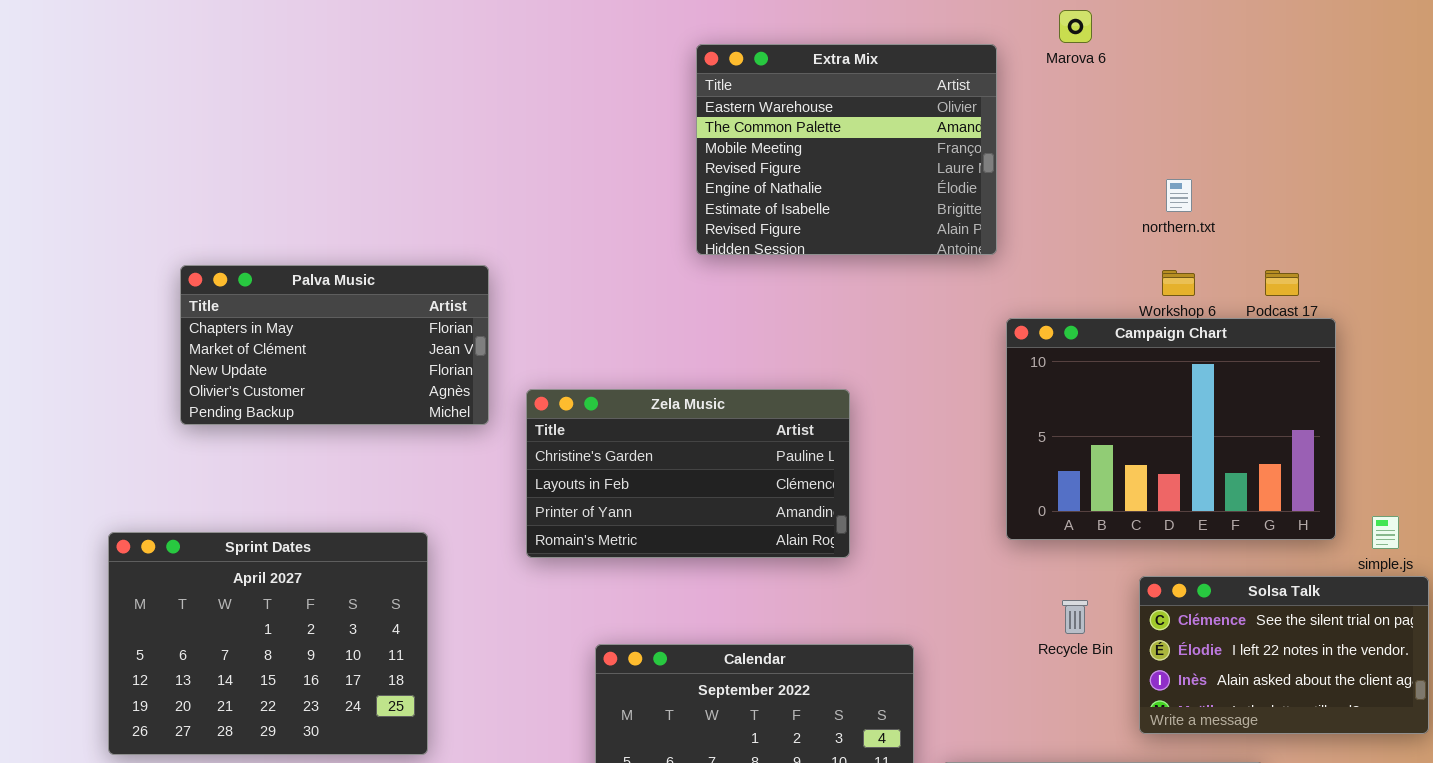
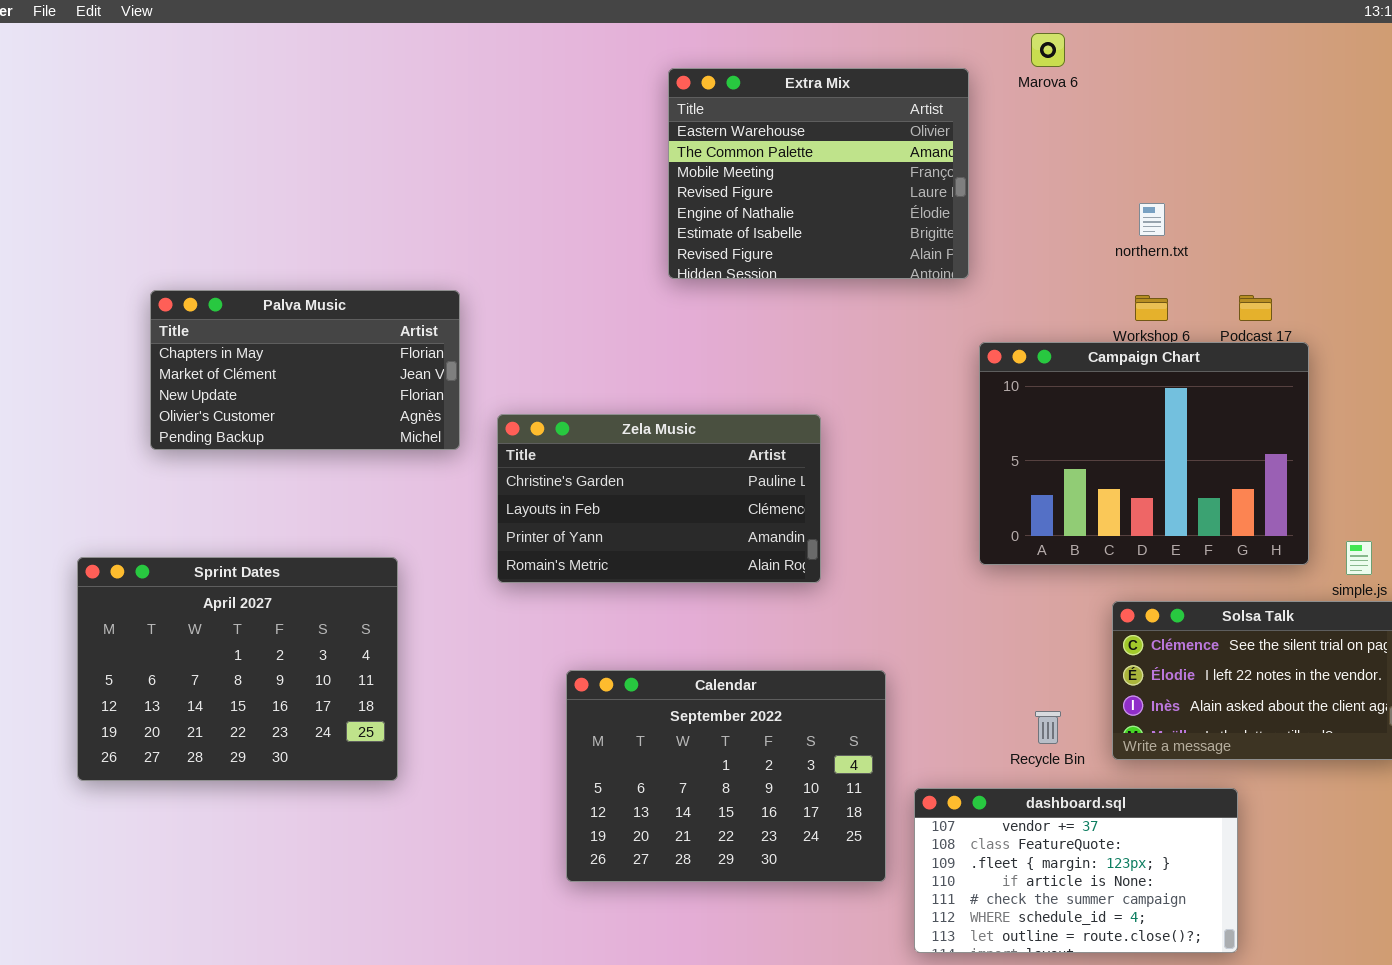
Recycle Bin: [1062,600,1088,634] -> [1035,711,1061,744], moved

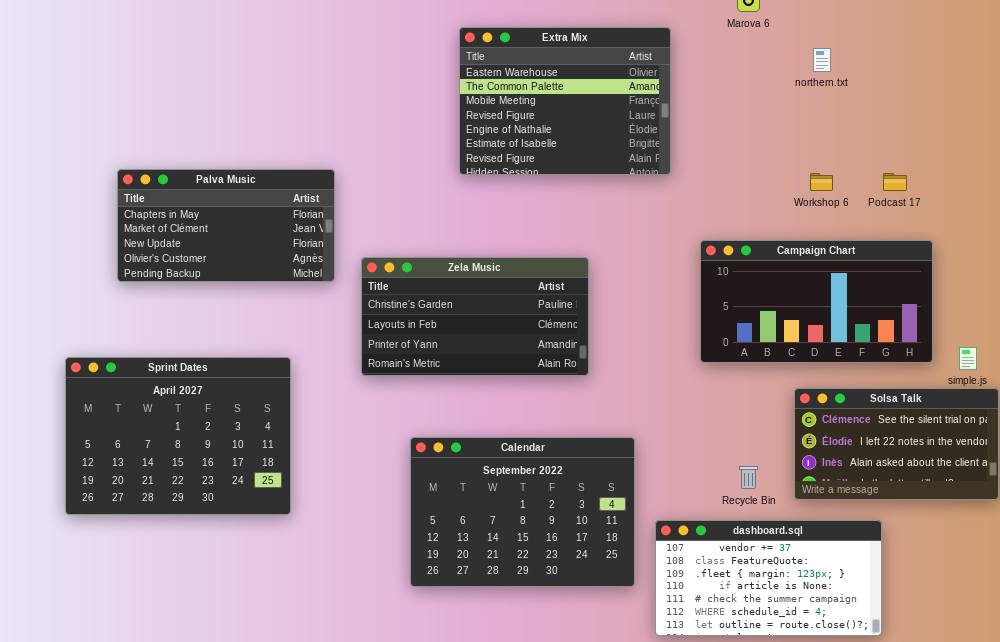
Extra Mix: [668,68,969,279] -> [459,27,671,175], moved
northern.txt: [1139,203,1165,236] -> [813,48,831,72], moved
Campaign Chart: [979,342,1309,565] -> [700,240,933,363], resized

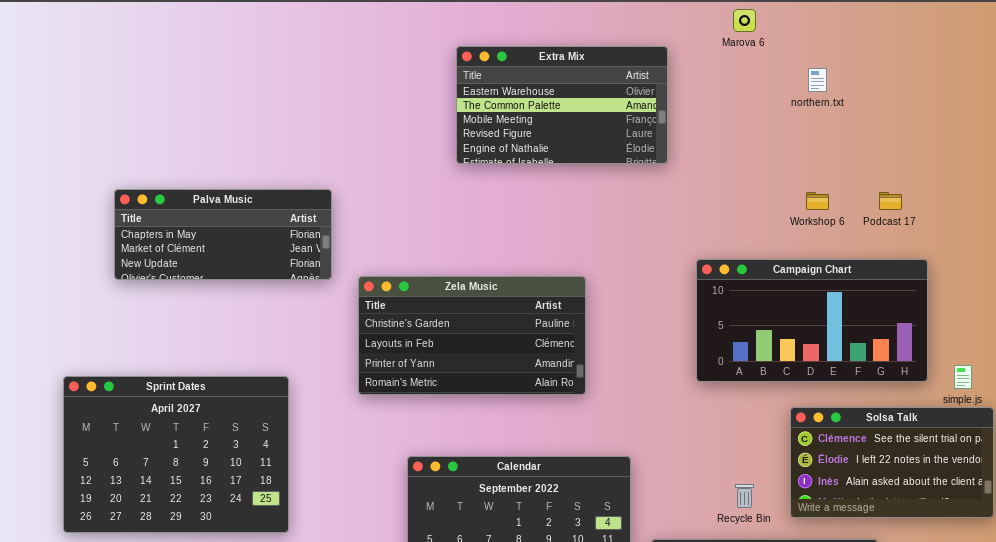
Extra Mix: [459,27,671,175] -> [456,46,668,164], resized
Palva Music: [117,169,335,282] -> [114,189,332,280], resized

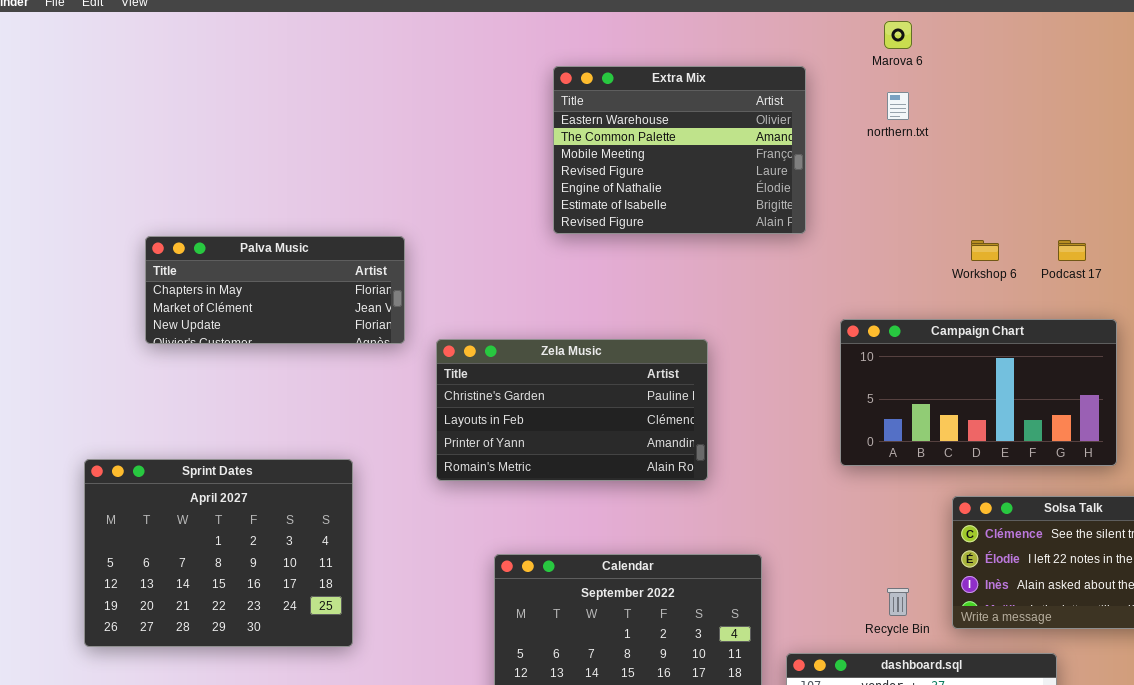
Extra Mix: [456,46,668,164] -> [553,66,806,234], resized
northern.txt: [808,68,827,92] -> [887,92,909,120], moved

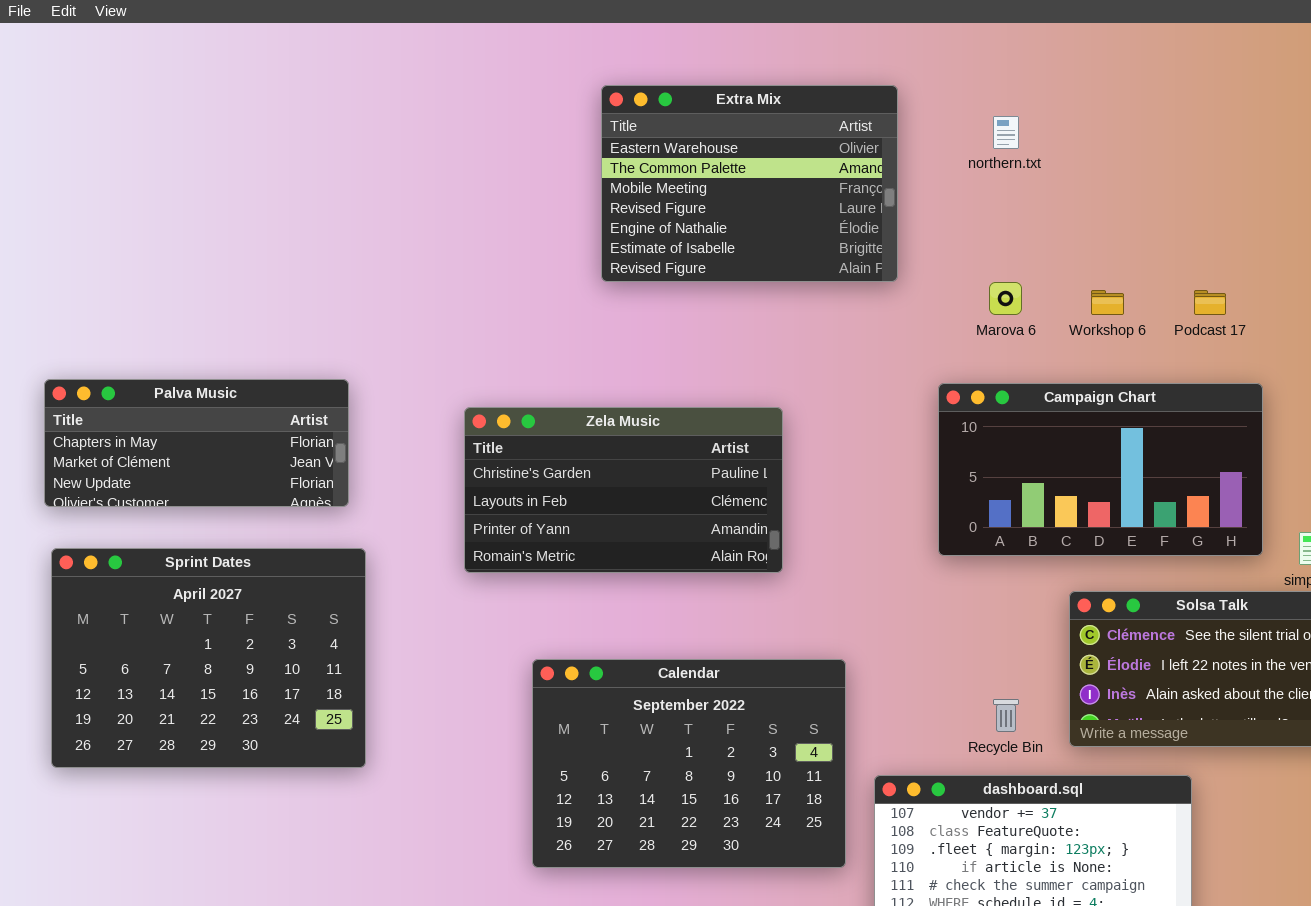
Marova 6: [884,21,912,49] -> [989,282,1022,315], moved
Palva Music: [145,236,405,344] -> [44,379,349,507], moved

